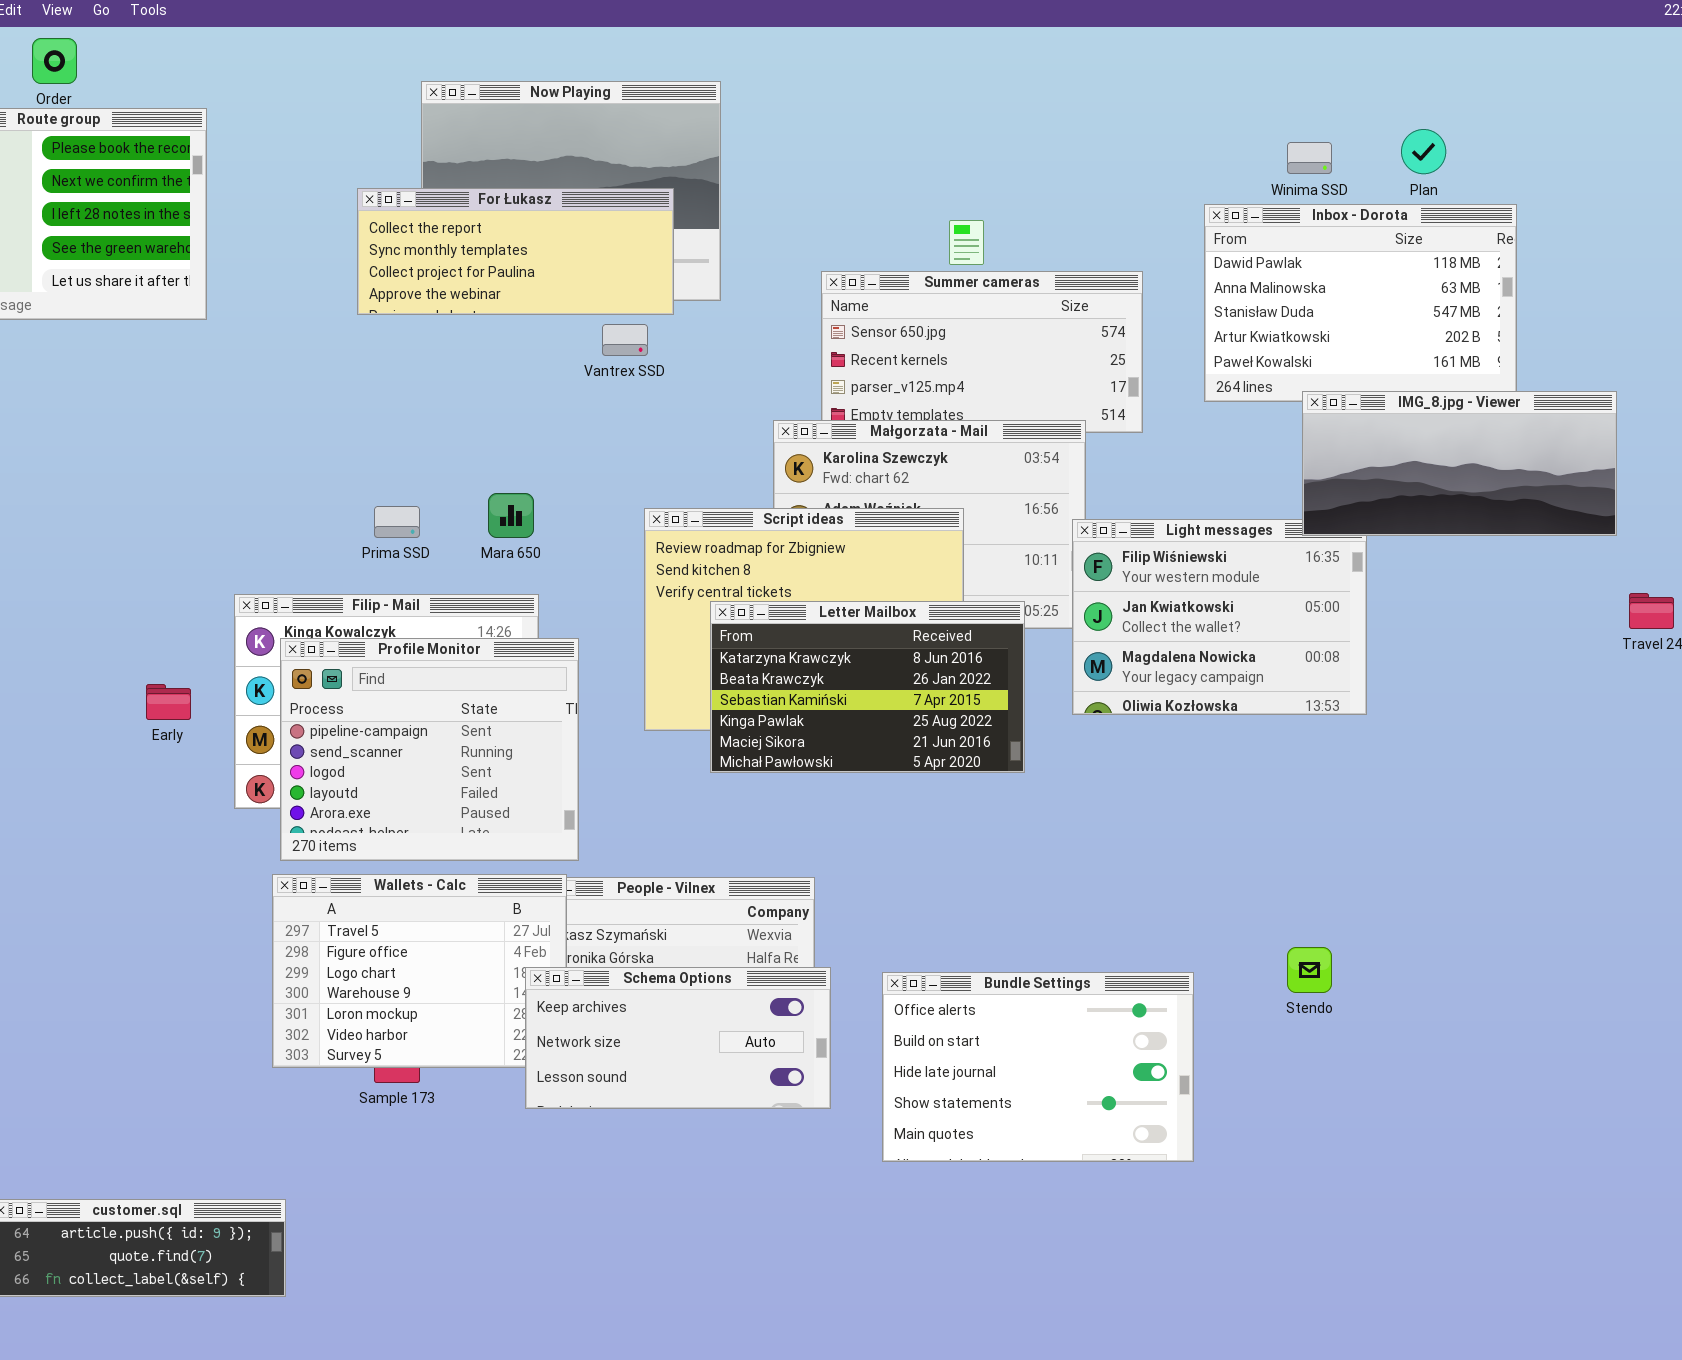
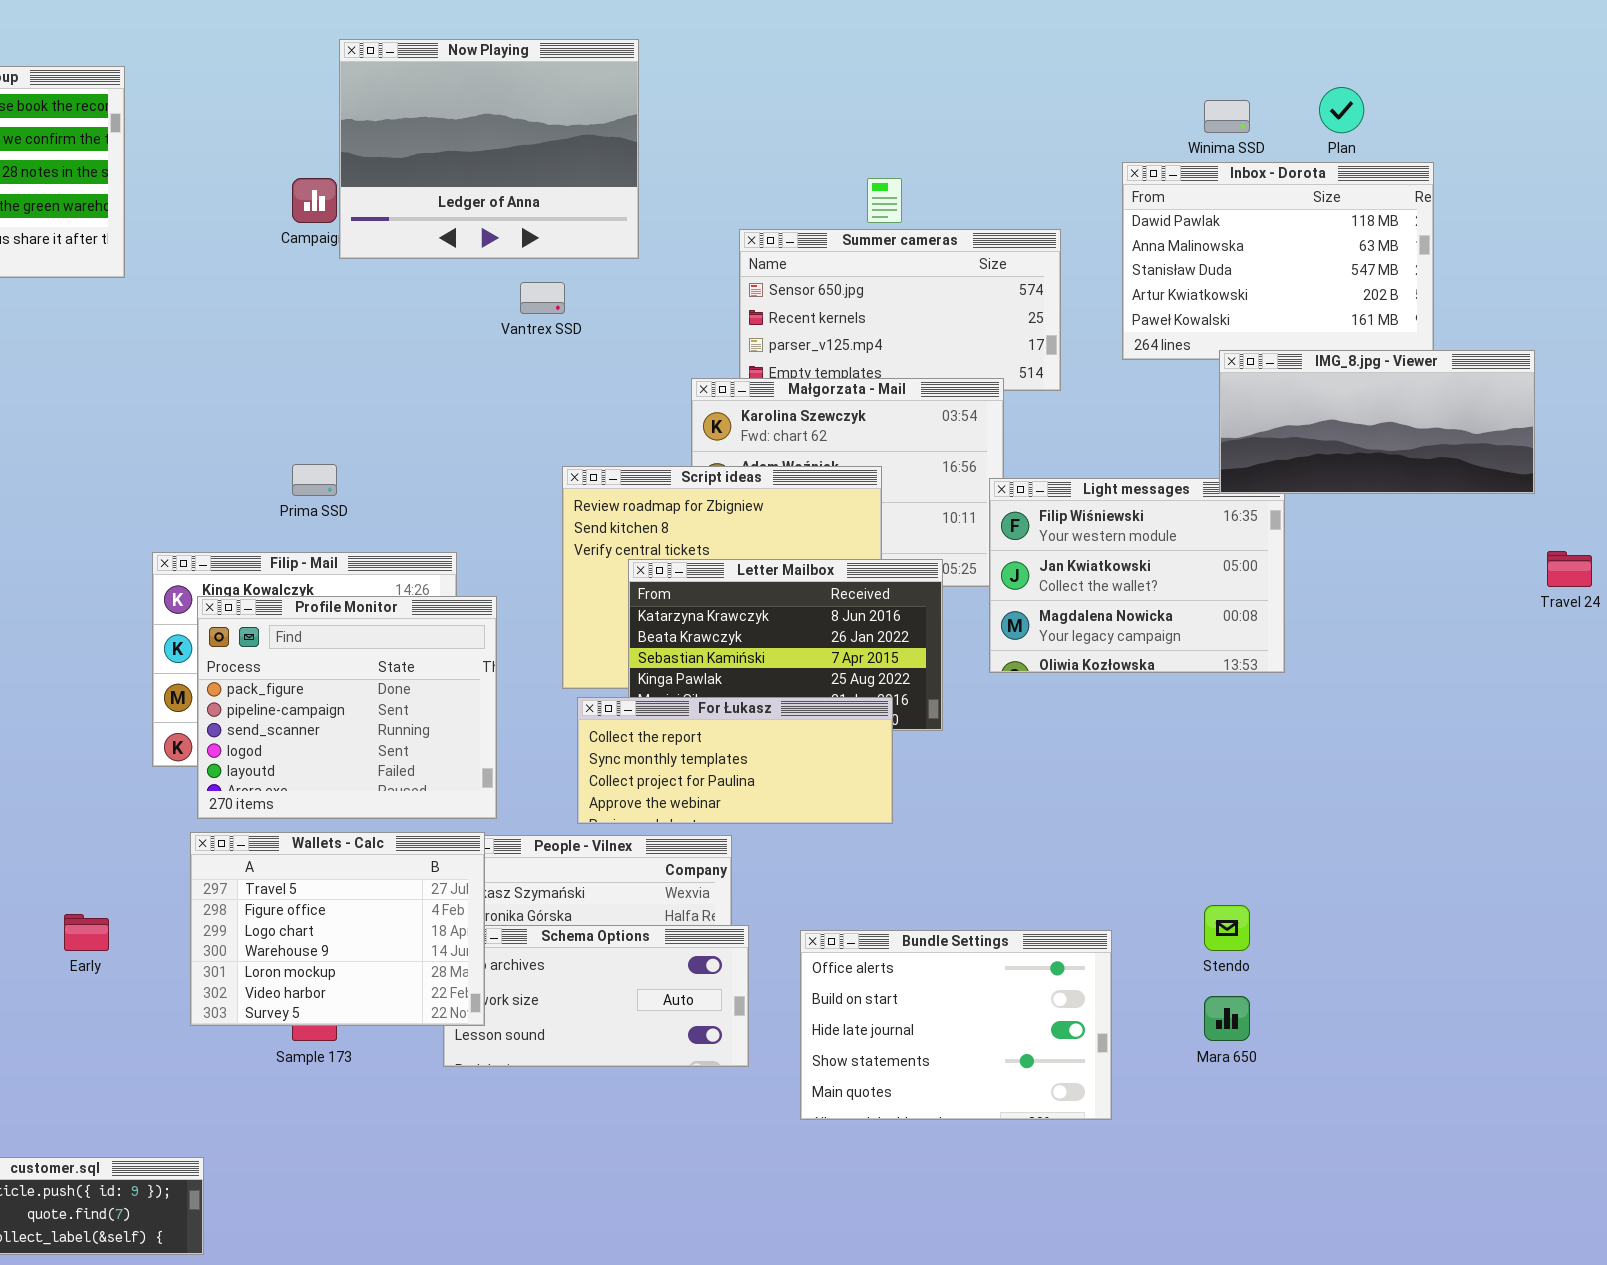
For Łukasz: [357,188,674,315] -> [577,697,893,824], moved
Mara 650: [488,493,534,538] -> [1204,996,1250,1041], moved
Profile Monitor: [280,638,579,861] -> [197,596,497,819], scrolled up 1 row
Early: [146,684,191,720] -> [64,914,109,951], moved
Wallets - Calc: [272,874,567,1068] -> [190,832,485,1026], raised

